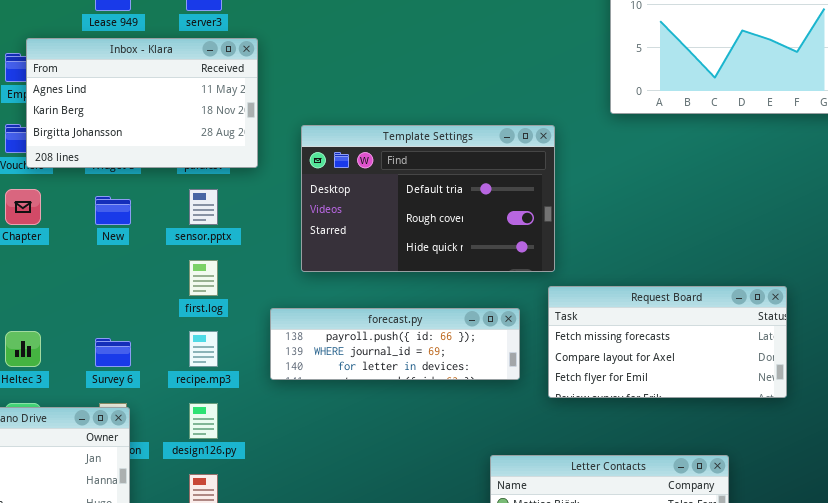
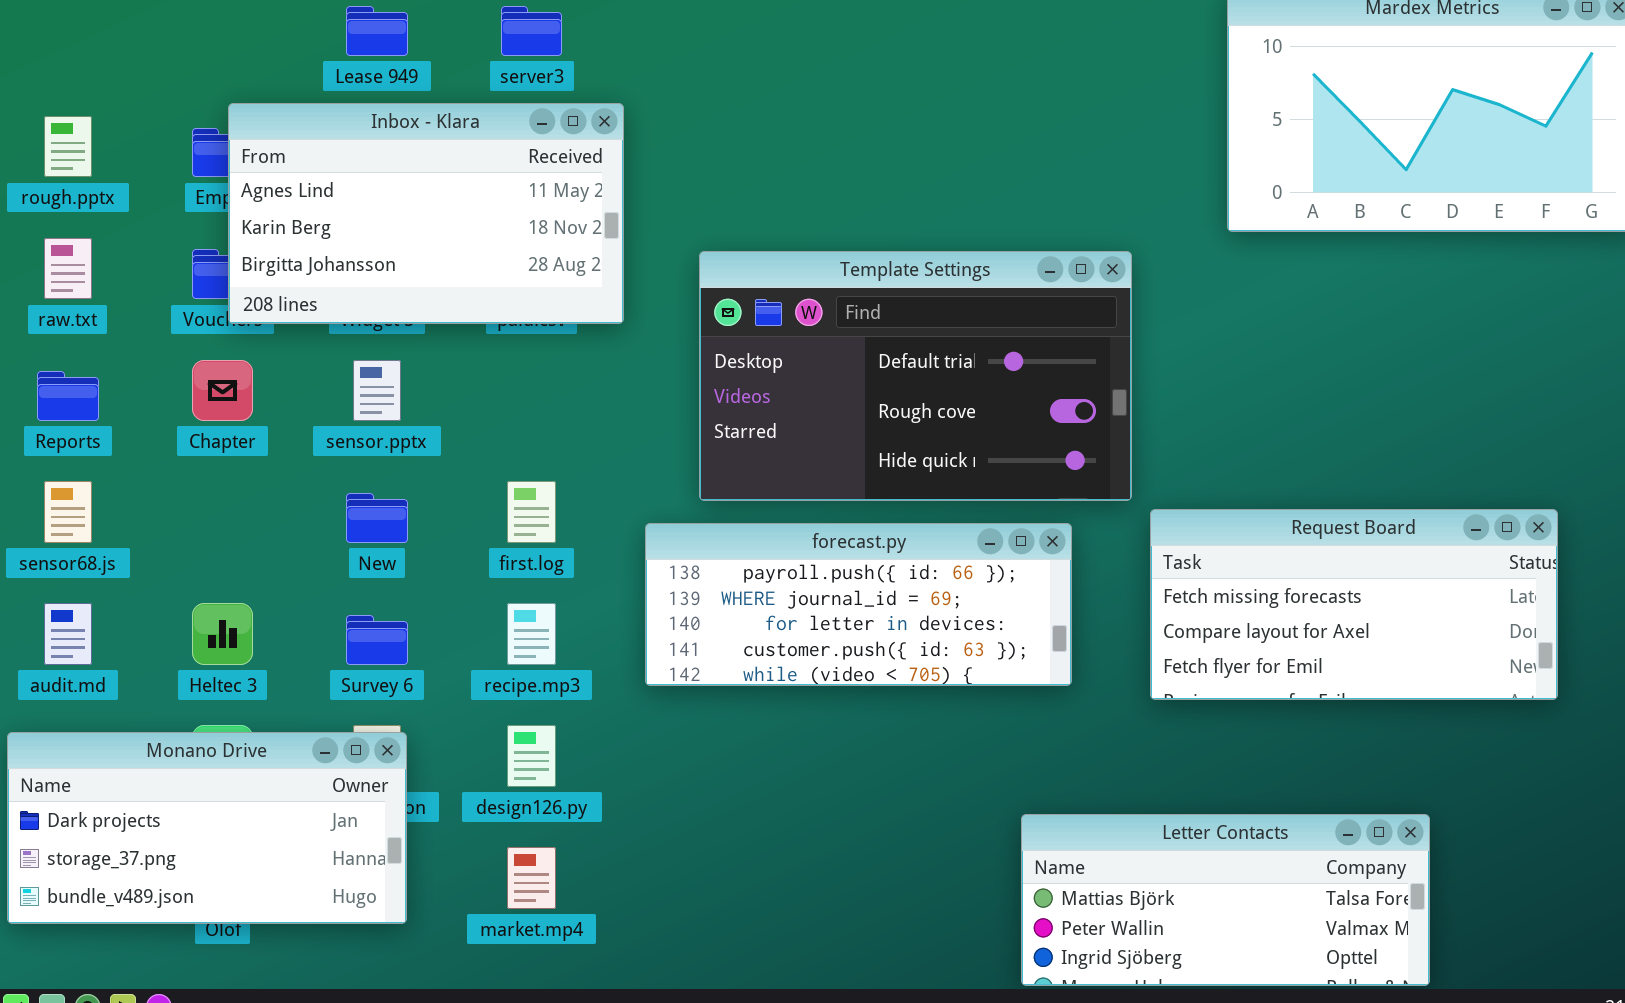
sensor.pptx: [189,189,218,225] -> [353,360,401,421], moved
New: [95,196,131,225] -> [346,493,408,543], moved
Request Board: [548,286,787,398] -> [1150,509,1558,700], moved
forecast.py: [270,308,520,380] -> [645,523,1072,686], resized

